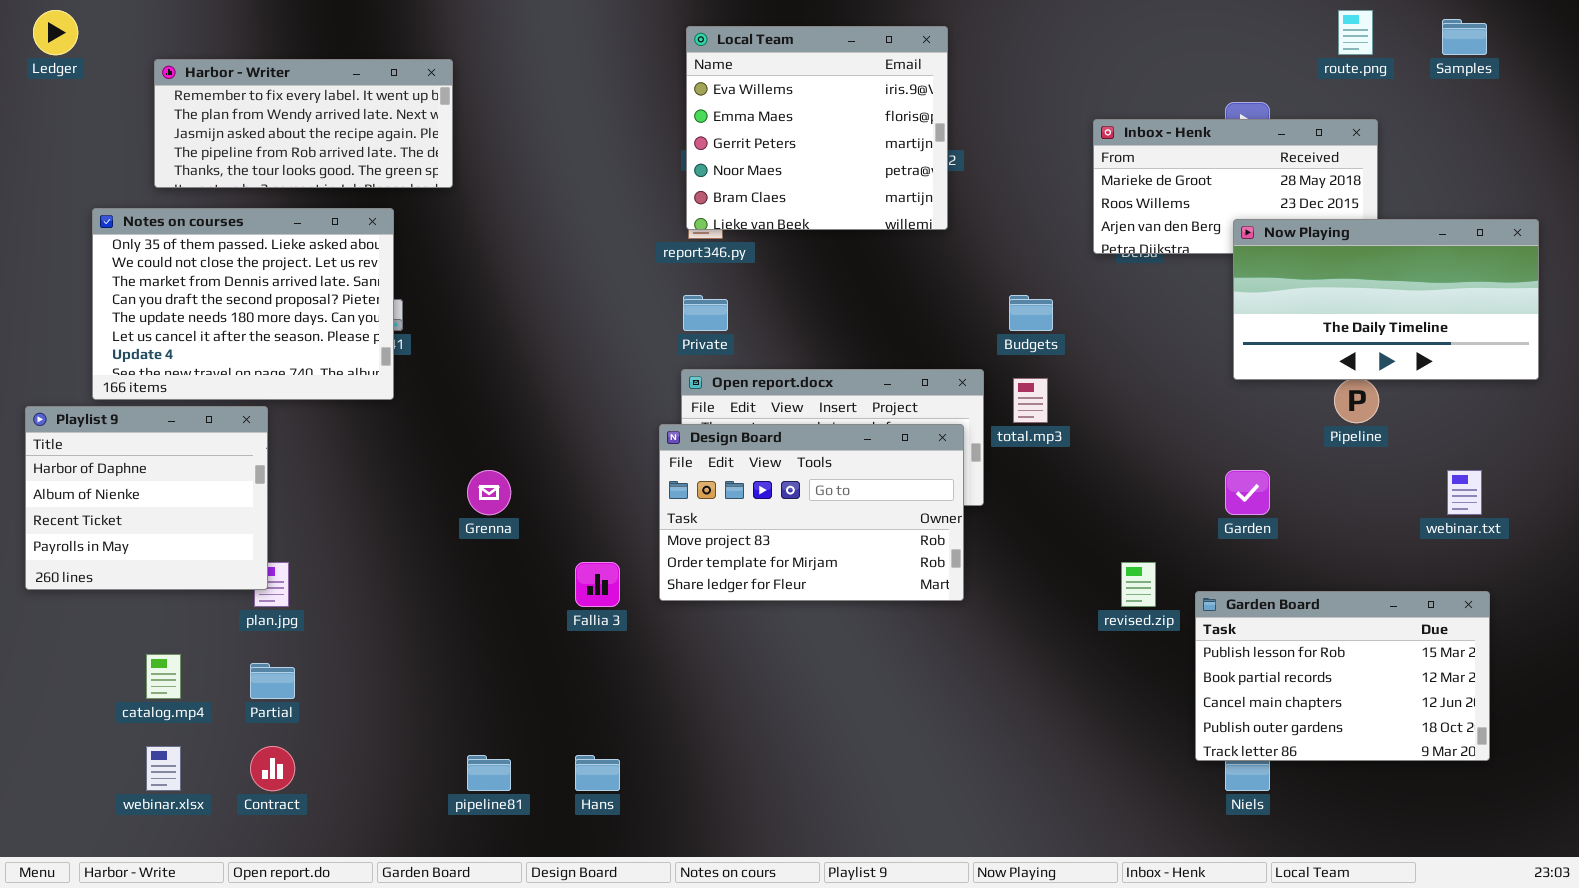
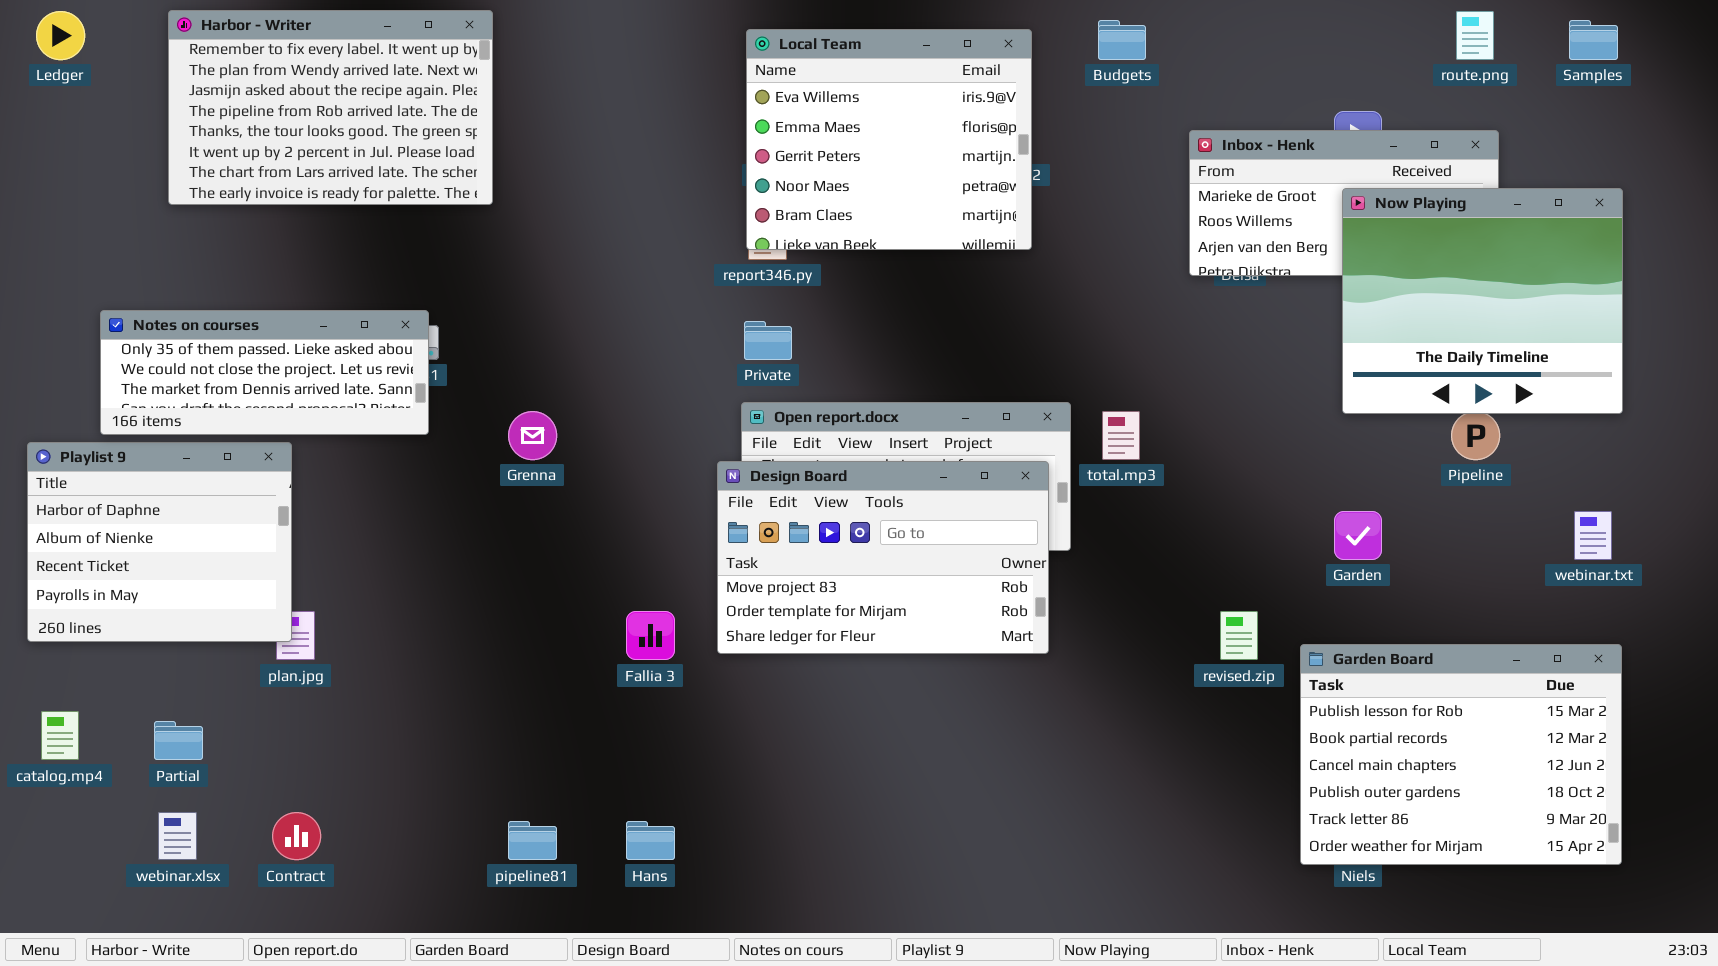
Harbor - Writer: [154,59,453,188] -> [168,10,493,205], resized
Notes on courses: [92,208,394,400] -> [100,310,429,435], resized
Now Playing: [1233,219,1539,380] -> [1342,188,1623,414], resized
Budgets: [1009,295,1053,331] -> [1098,20,1146,60], moved
Grenna: [467,470,511,515] -> [508,411,557,460], moved
Garden Board: [1195,591,1490,761] -> [1300,644,1622,865], resized
catalog.mp4: [146,654,181,699] -> [41,711,79,760], moved
Partial: [250,663,295,699] -> [154,721,203,760], moved

